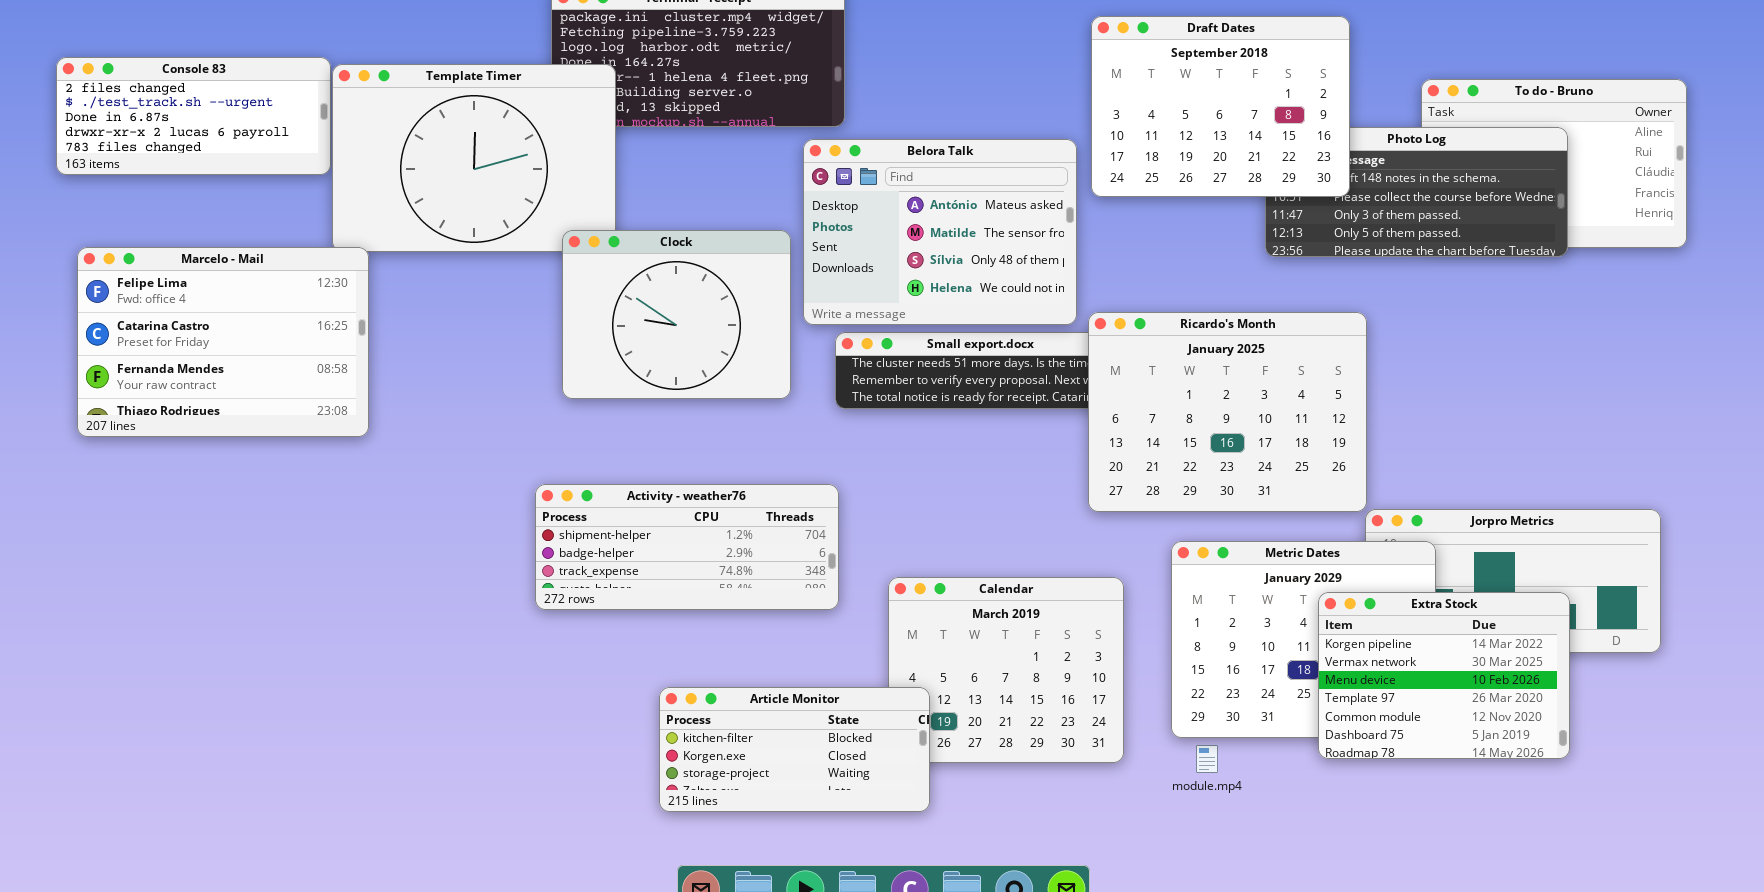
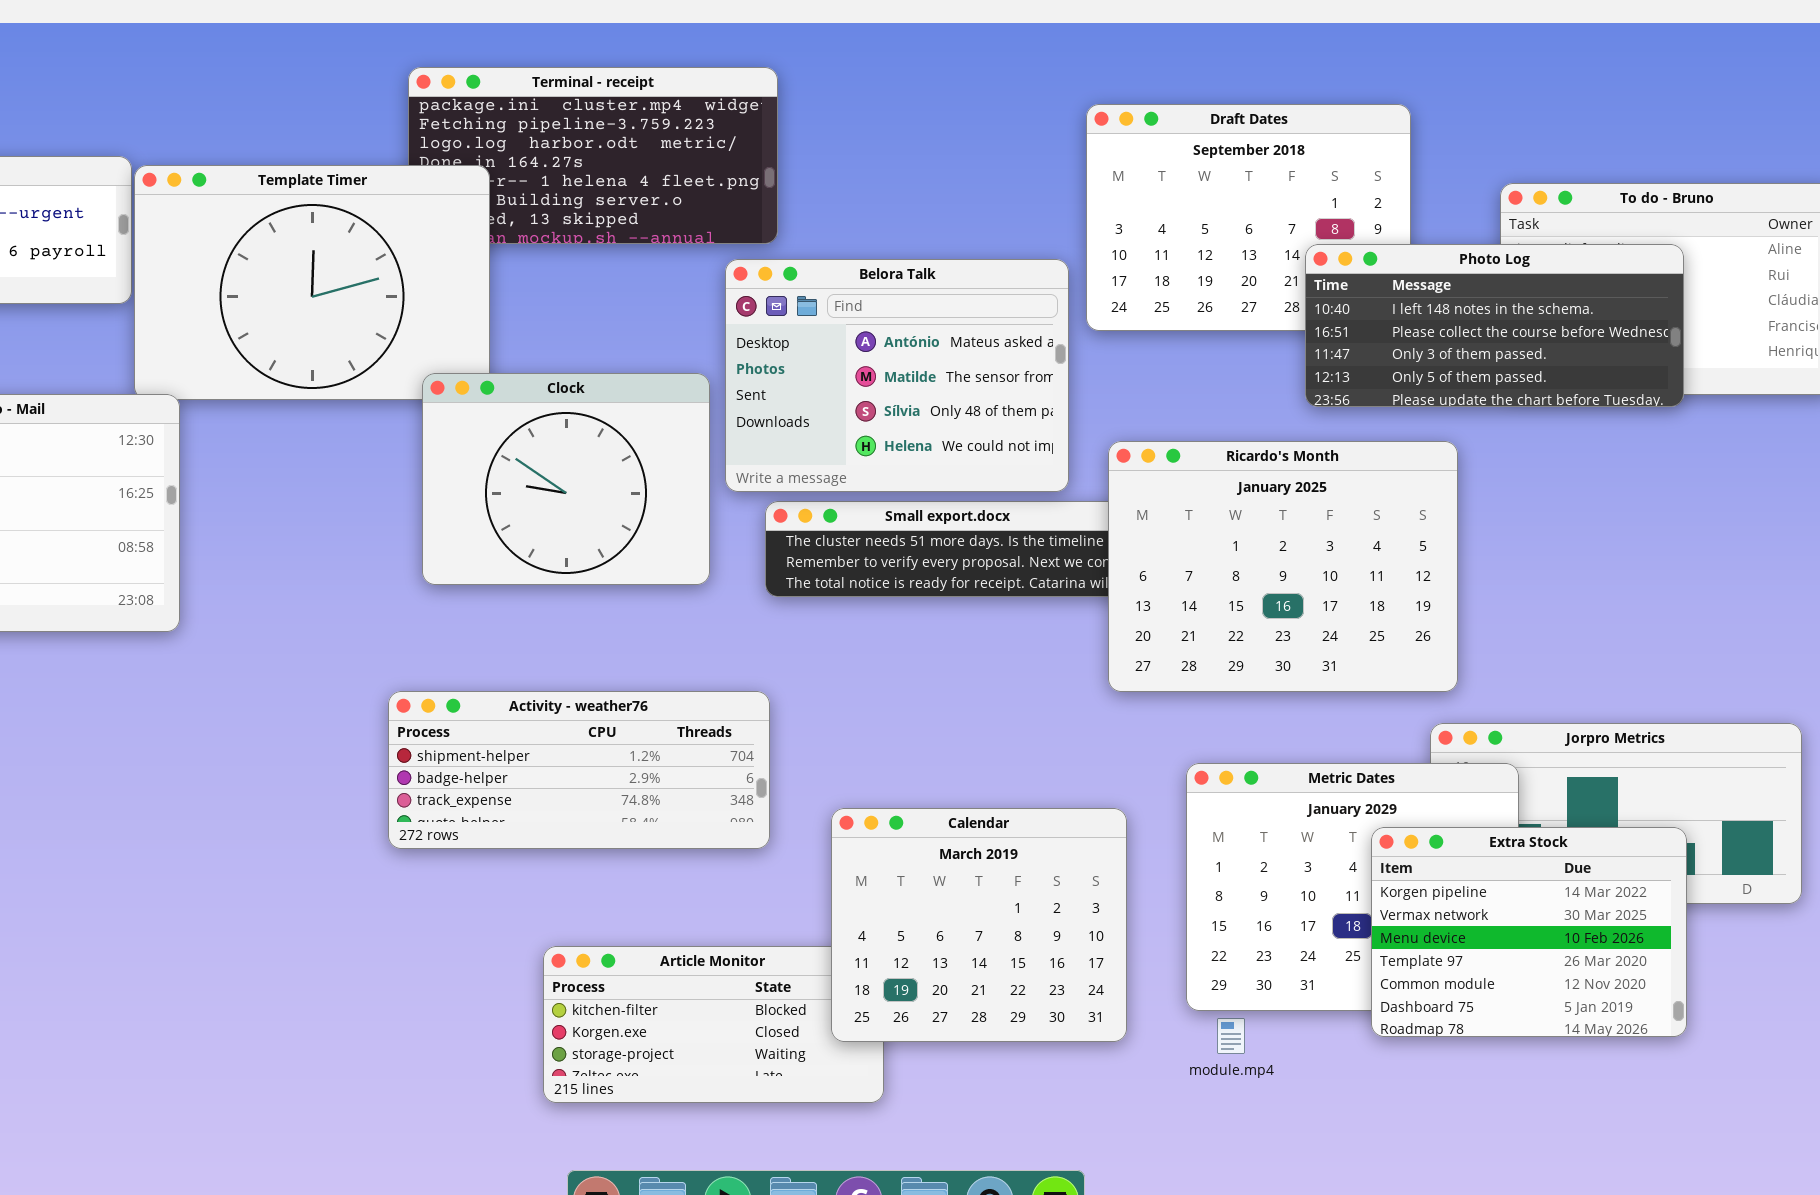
Photo Log: [1265,127,1568,257] -> [1305,244,1684,407], raised
Ricardo's Month: [1088,312,1367,512] -> [1108,441,1458,692], moved
Calendar: [888,577,1124,763] -> [831,808,1127,1042], raised

